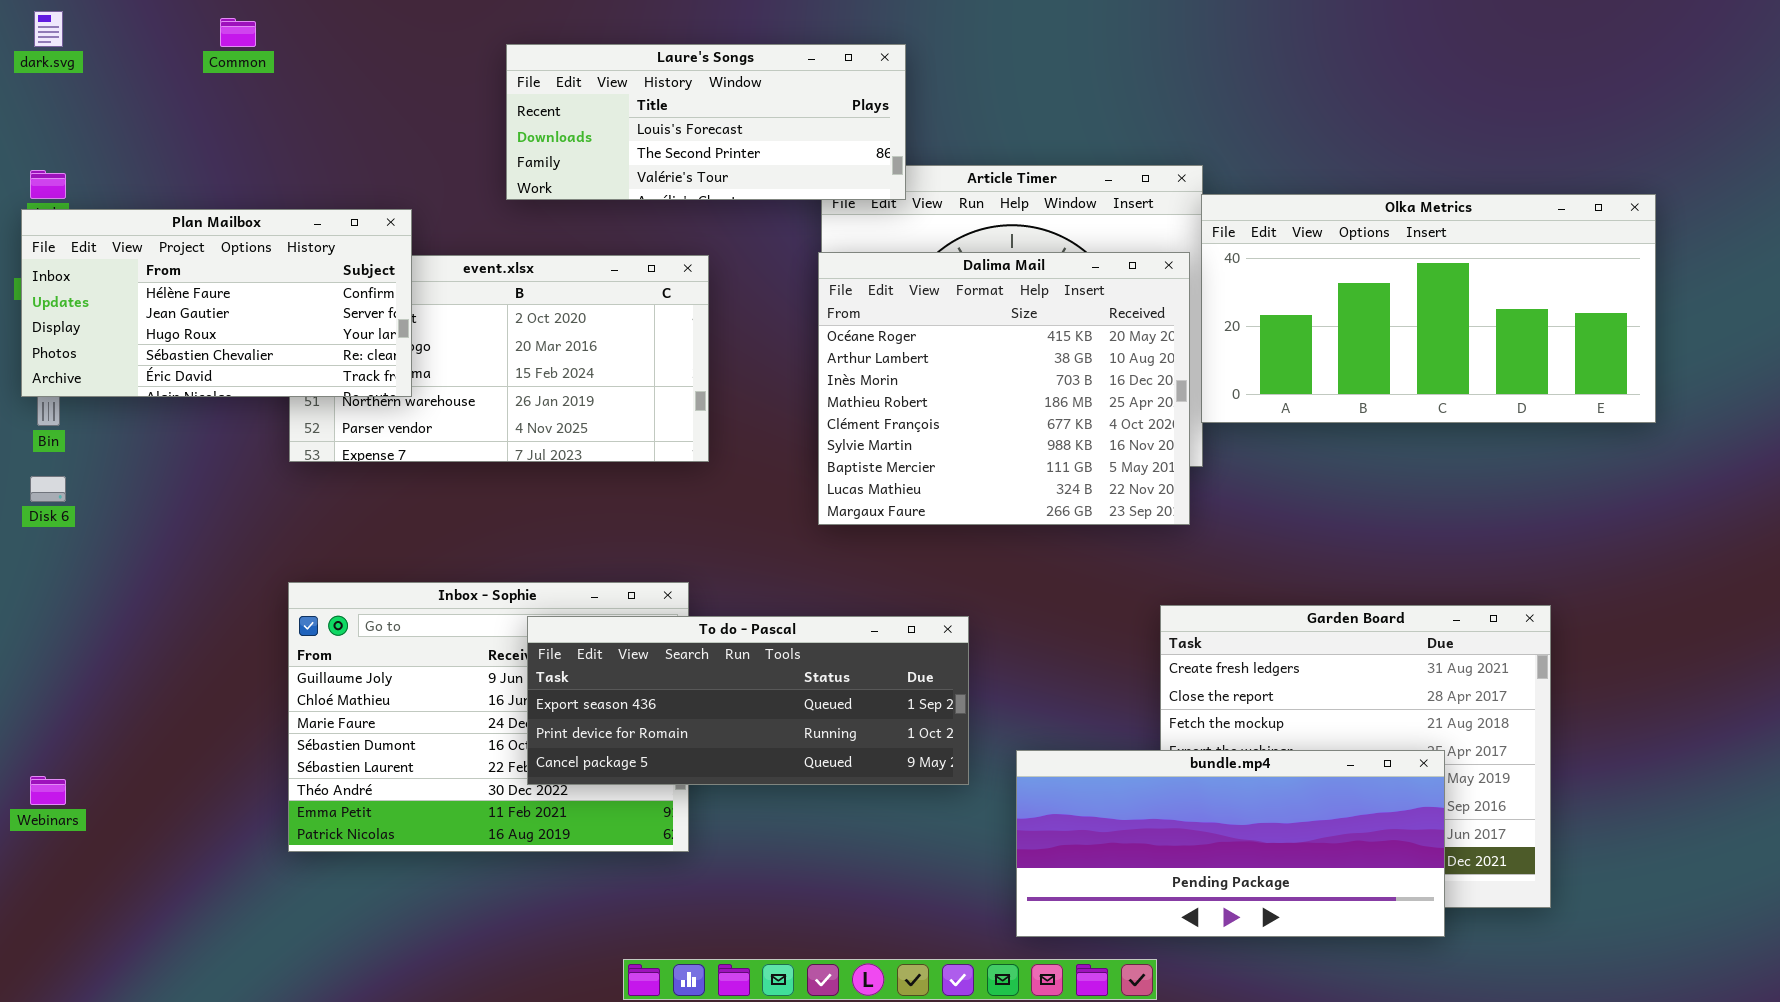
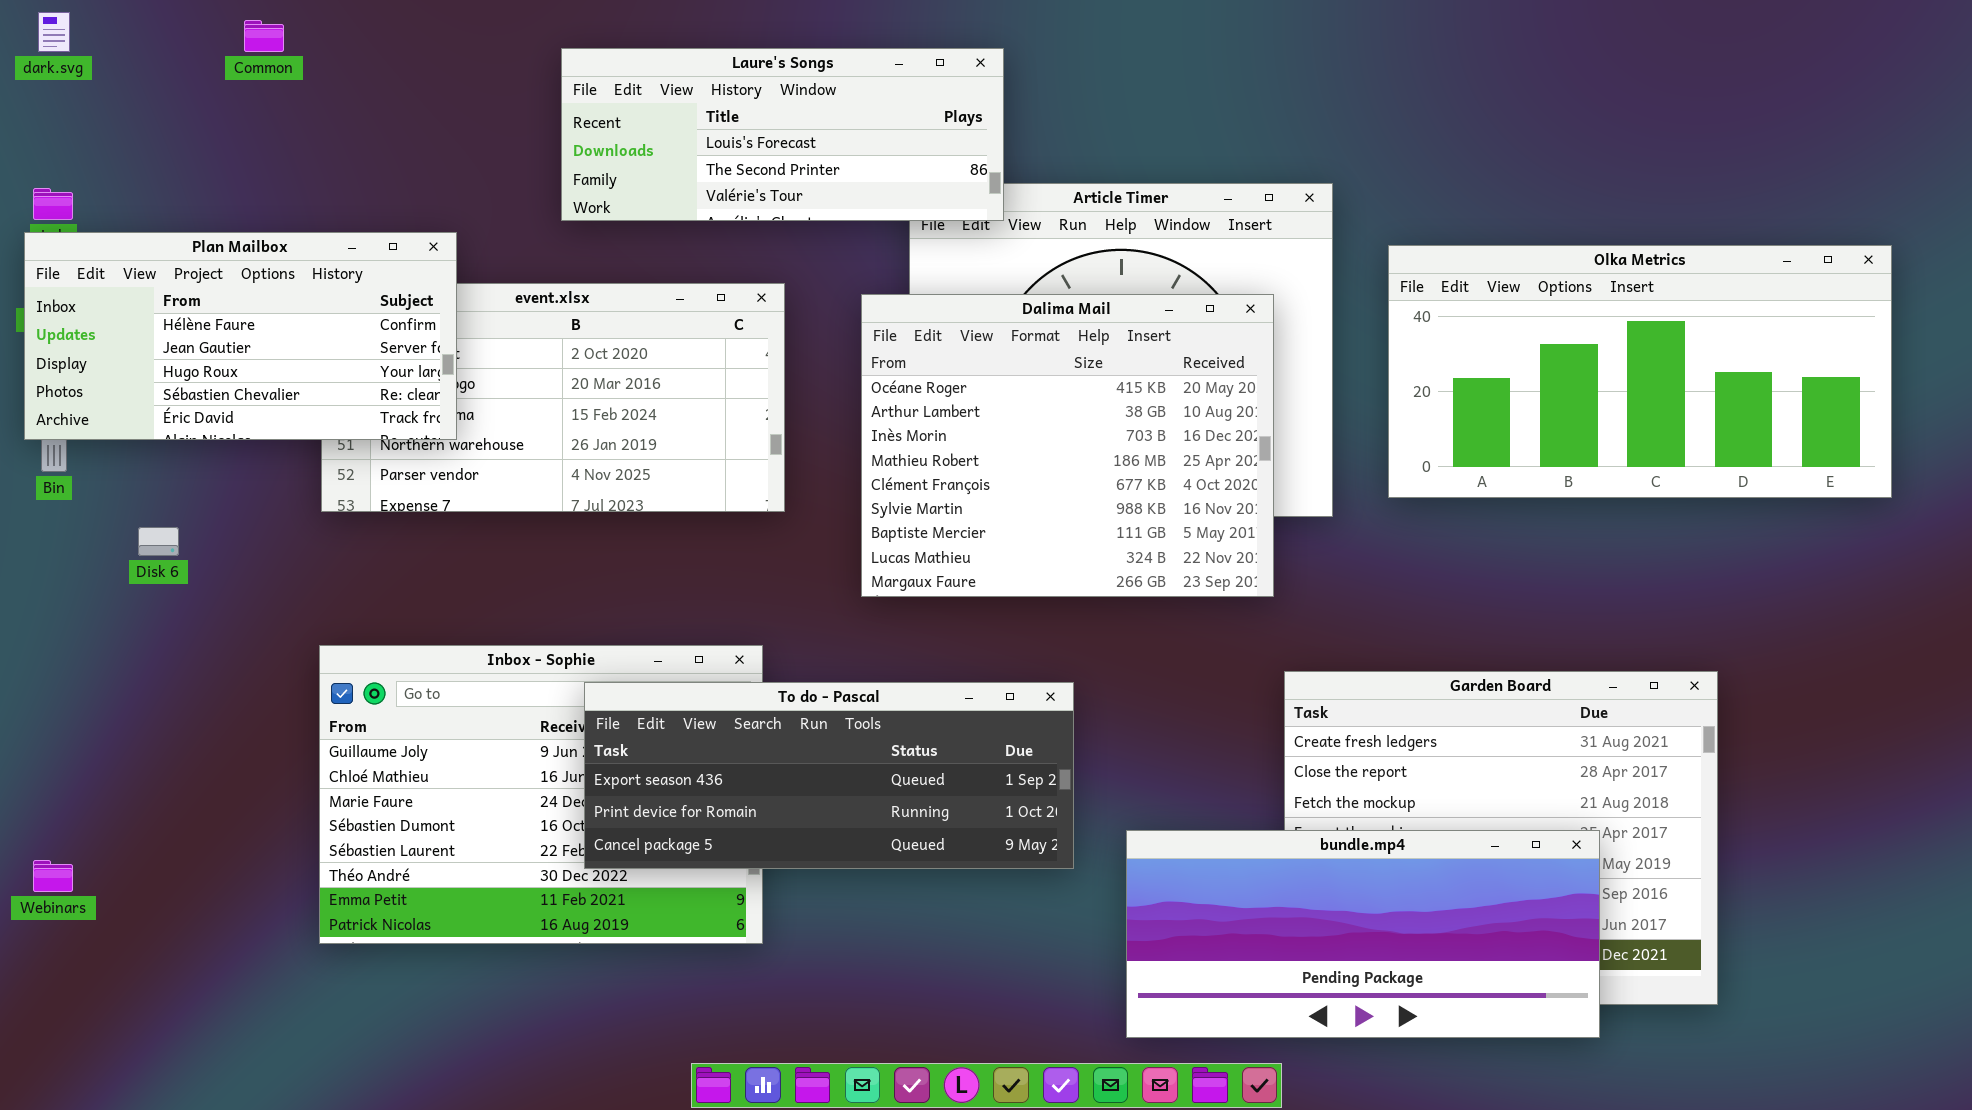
Olka Metrics: [1201,194,1656,423] -> [1388,245,1892,498], moved
Dalima Mail: [818,252,1190,525] -> [861,294,1274,597], moved
Disk 6: [30,476,66,502] -> [138,527,179,556], moved

